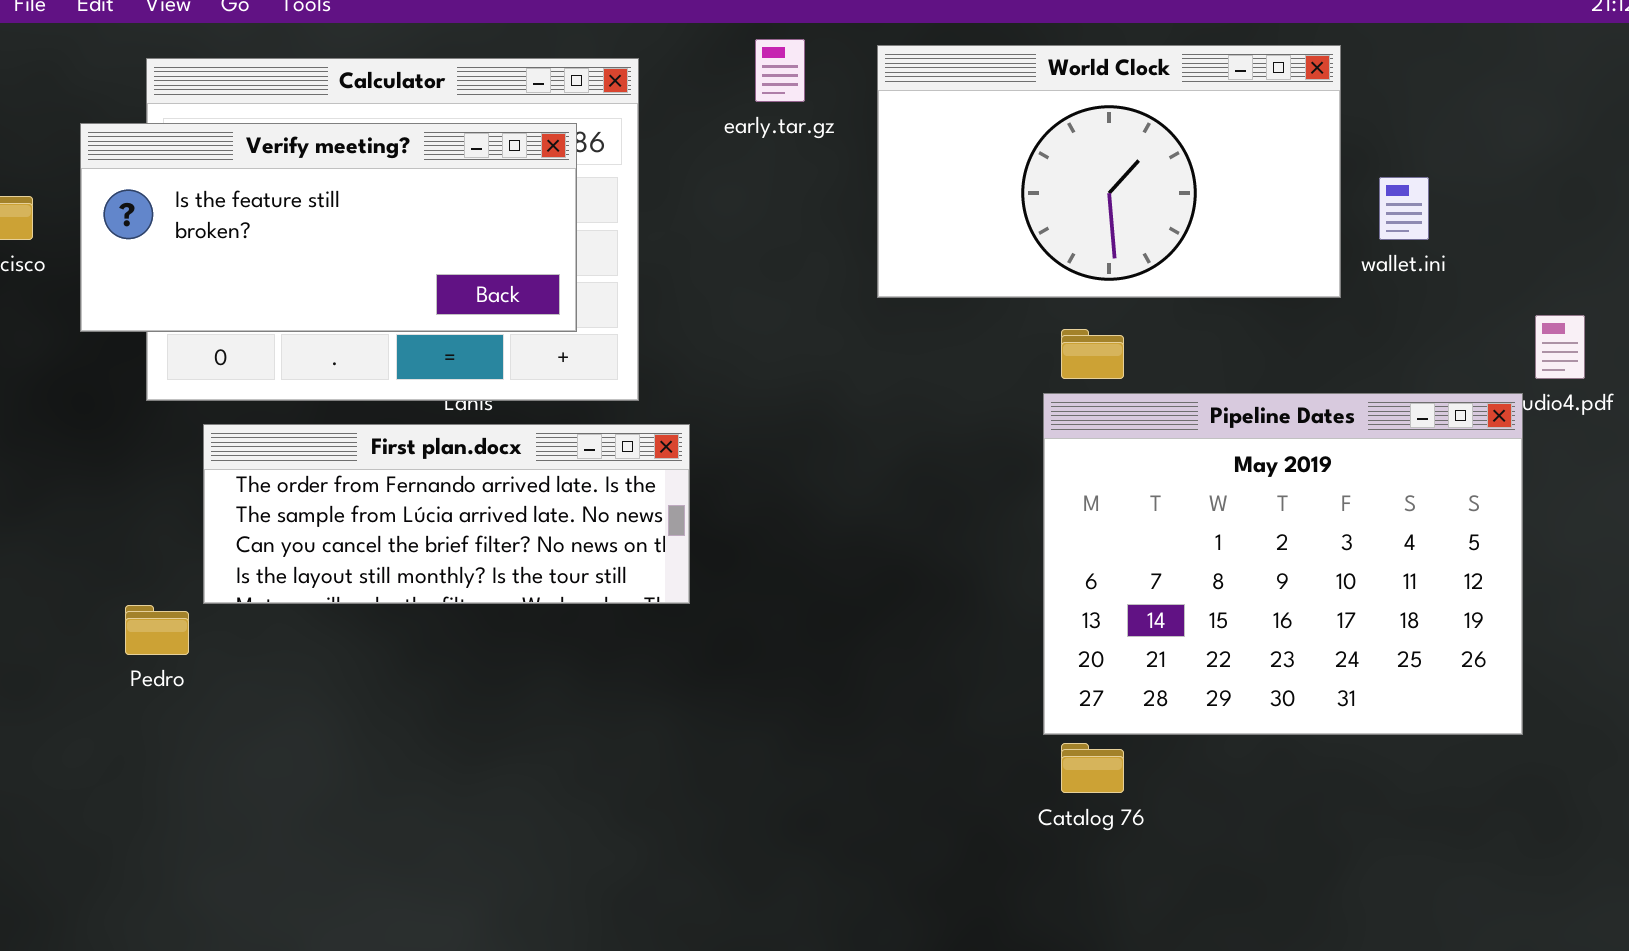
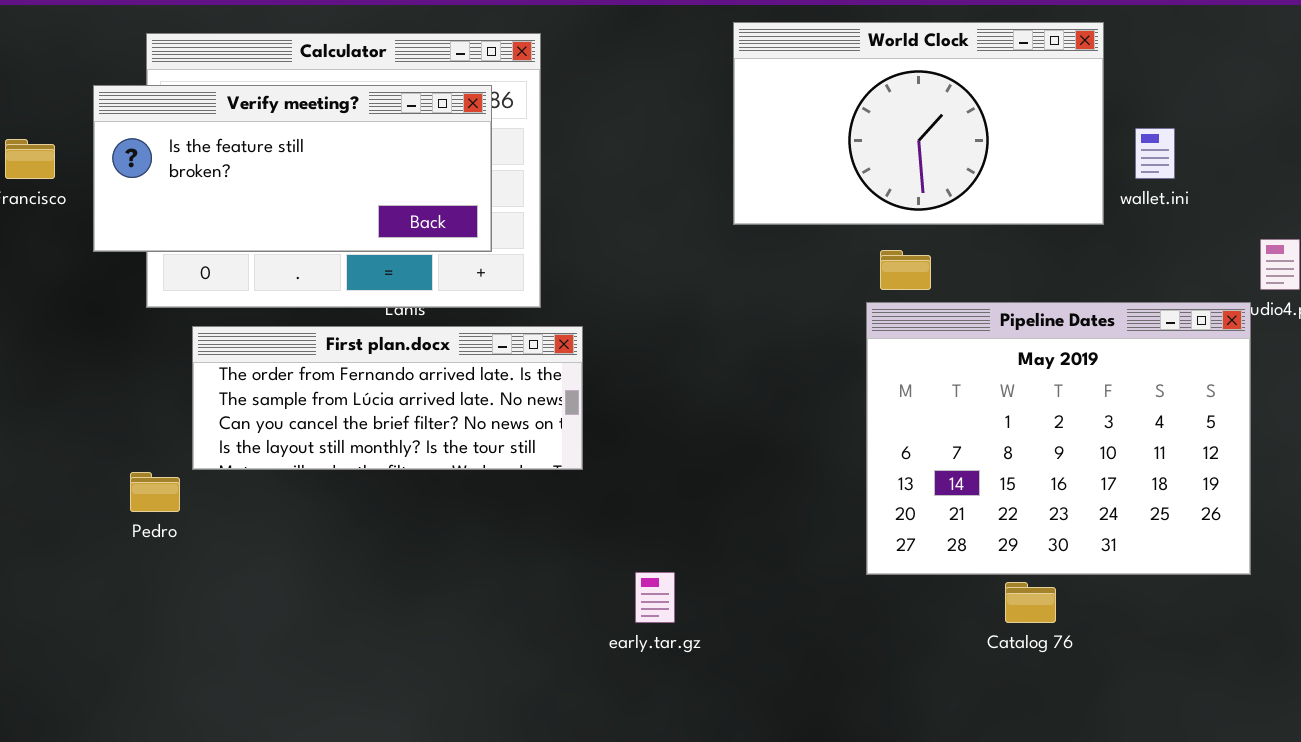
early.tar.gz: [755,39,805,102] -> [635,572,675,623], moved
Catalog 76: [1061,743,1124,793] -> [1005,582,1056,623], moved

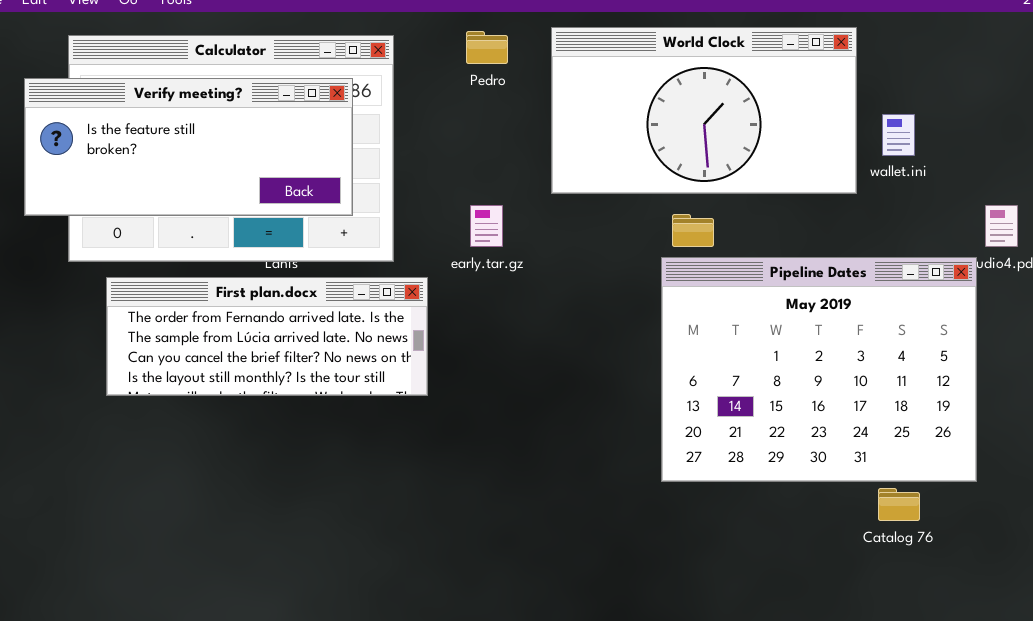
Pedro: [130,472,180,512] -> [466,31,508,64], moved
early.tar.gz: [635,572,675,623] -> [470,205,503,247], moved
Catalog 76: [1005,582,1056,623] -> [878,488,920,521], moved

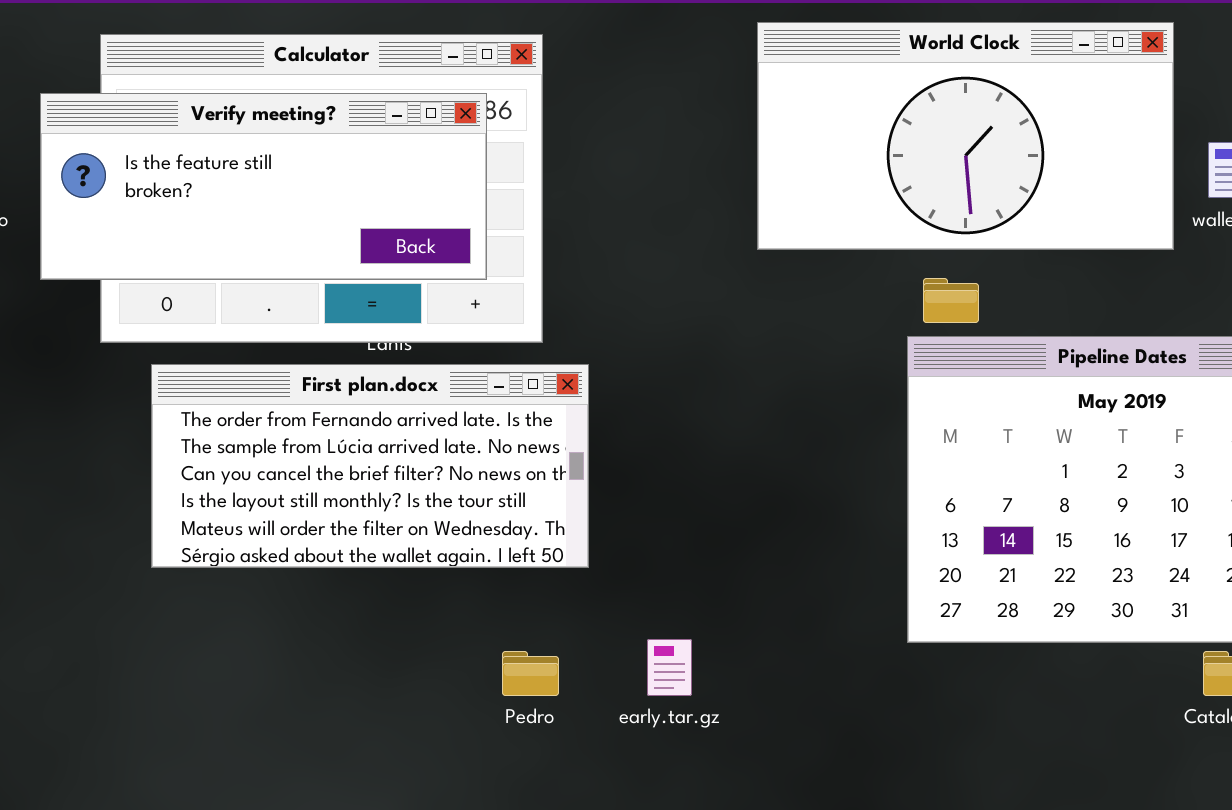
Pedro: [466,31,508,64] -> [502,651,559,696], moved
early.tar.gz: [470,205,503,247] -> [647,639,692,696], moved
First plan.docx: [106,277,428,396] -> [151,364,589,568], resized

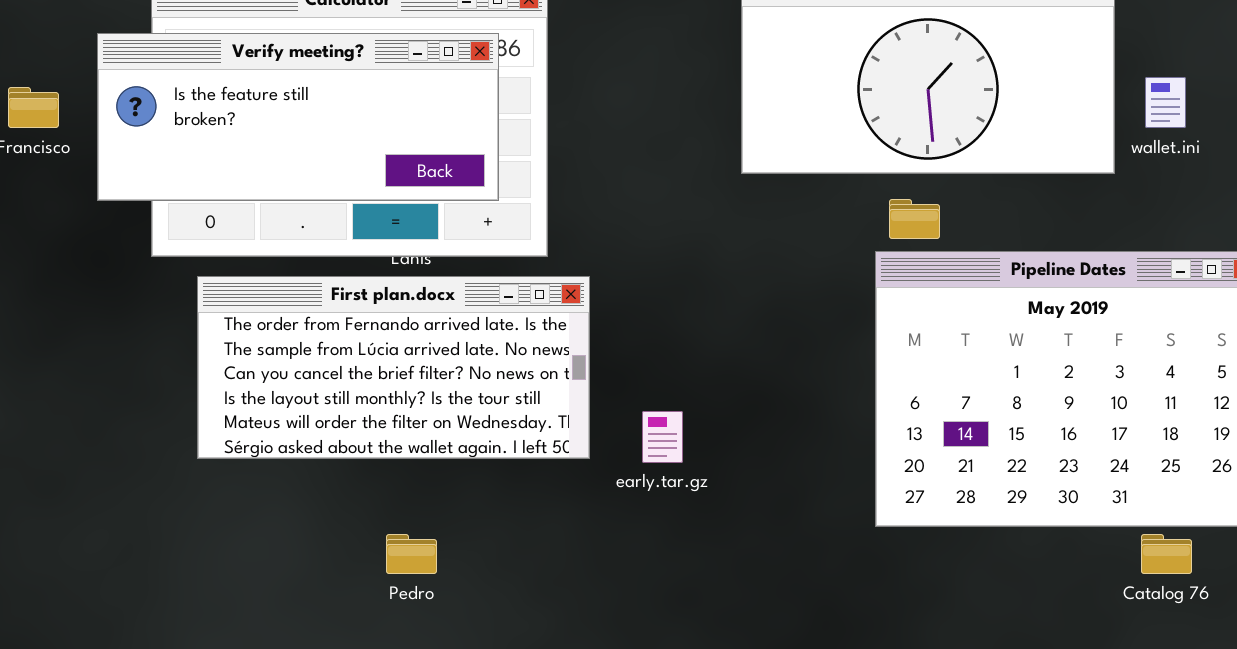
early.tar.gz: [647,639,692,696] -> [642,411,683,463], moved
Pedro: [502,651,559,696] -> [386,534,437,574], moved

